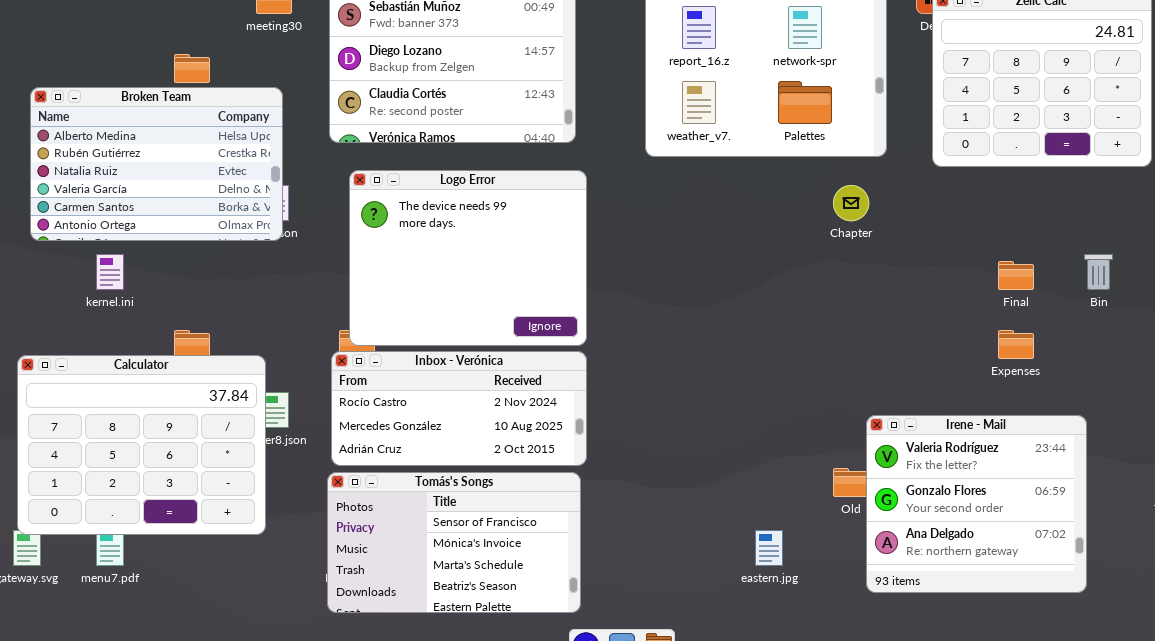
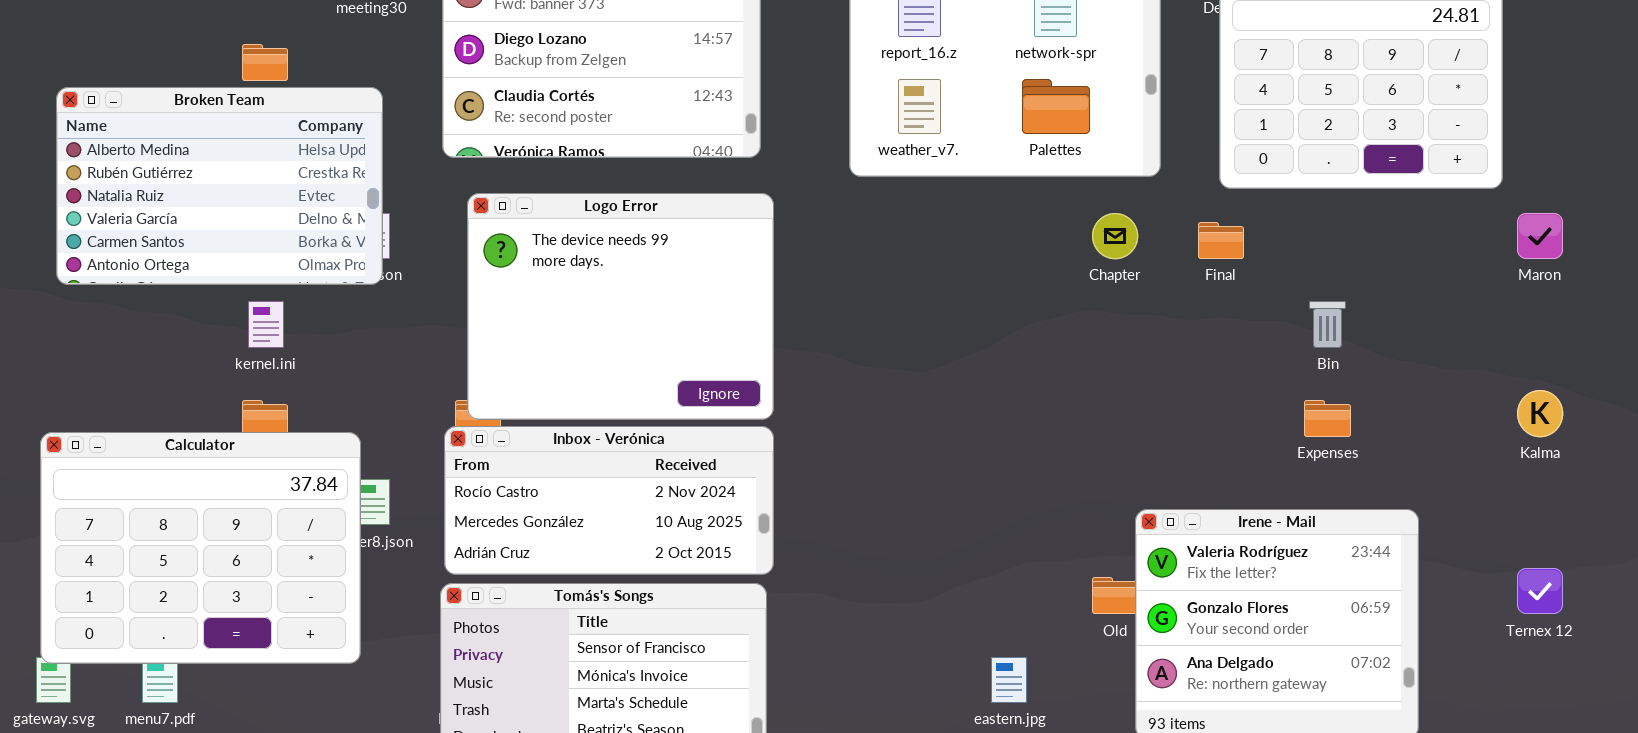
kernel.ini: [96,254,124,290] -> [248,301,284,348], moved
Bin: [1084,254,1113,290] -> [1309,301,1346,348], moved
Final: [998,261,1034,290] -> [1198,222,1244,259], moved

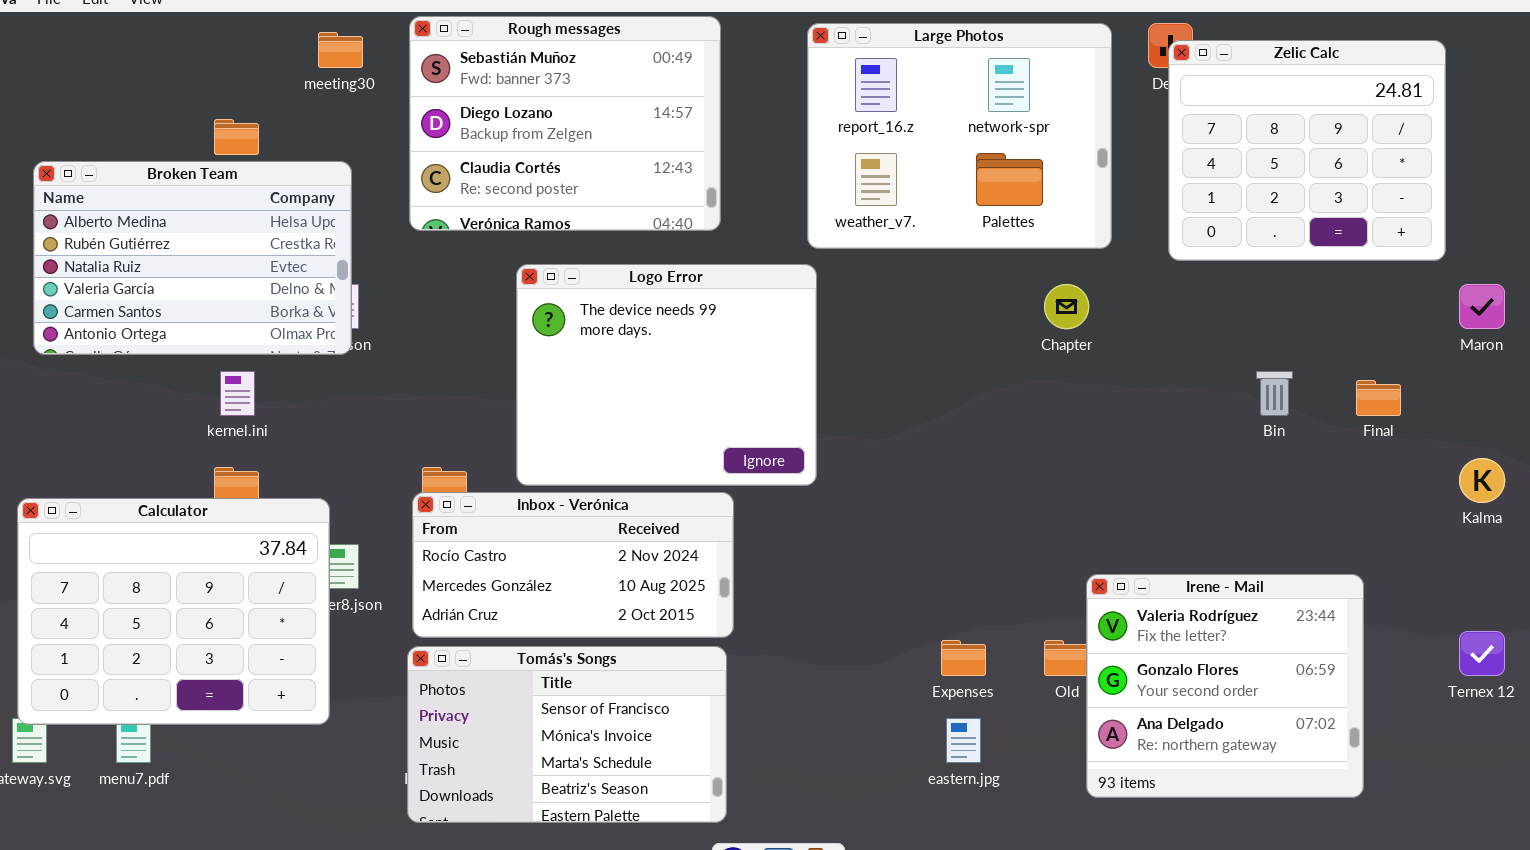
Logo Error: [467,193,774,420] -> [516,264,817,486], moved
Final: [1198,222,1244,259] -> [1356,380,1401,416], moved
Expenses: [1304,400,1351,437] -> [941,640,986,676], moved

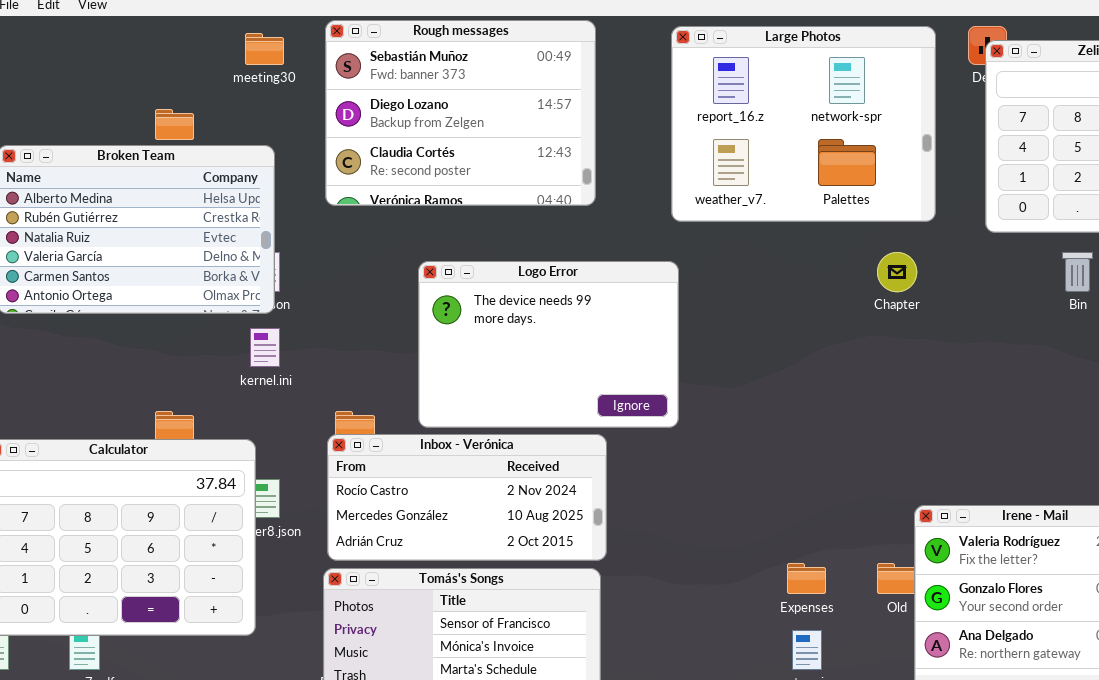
Logo Error: [516,264,817,486] -> [418,261,679,428], resized
kernel.ini: [220,371,255,416] -> [250,328,280,367], moved
Bin: [1256,371,1293,416] -> [1062,252,1093,292], moved

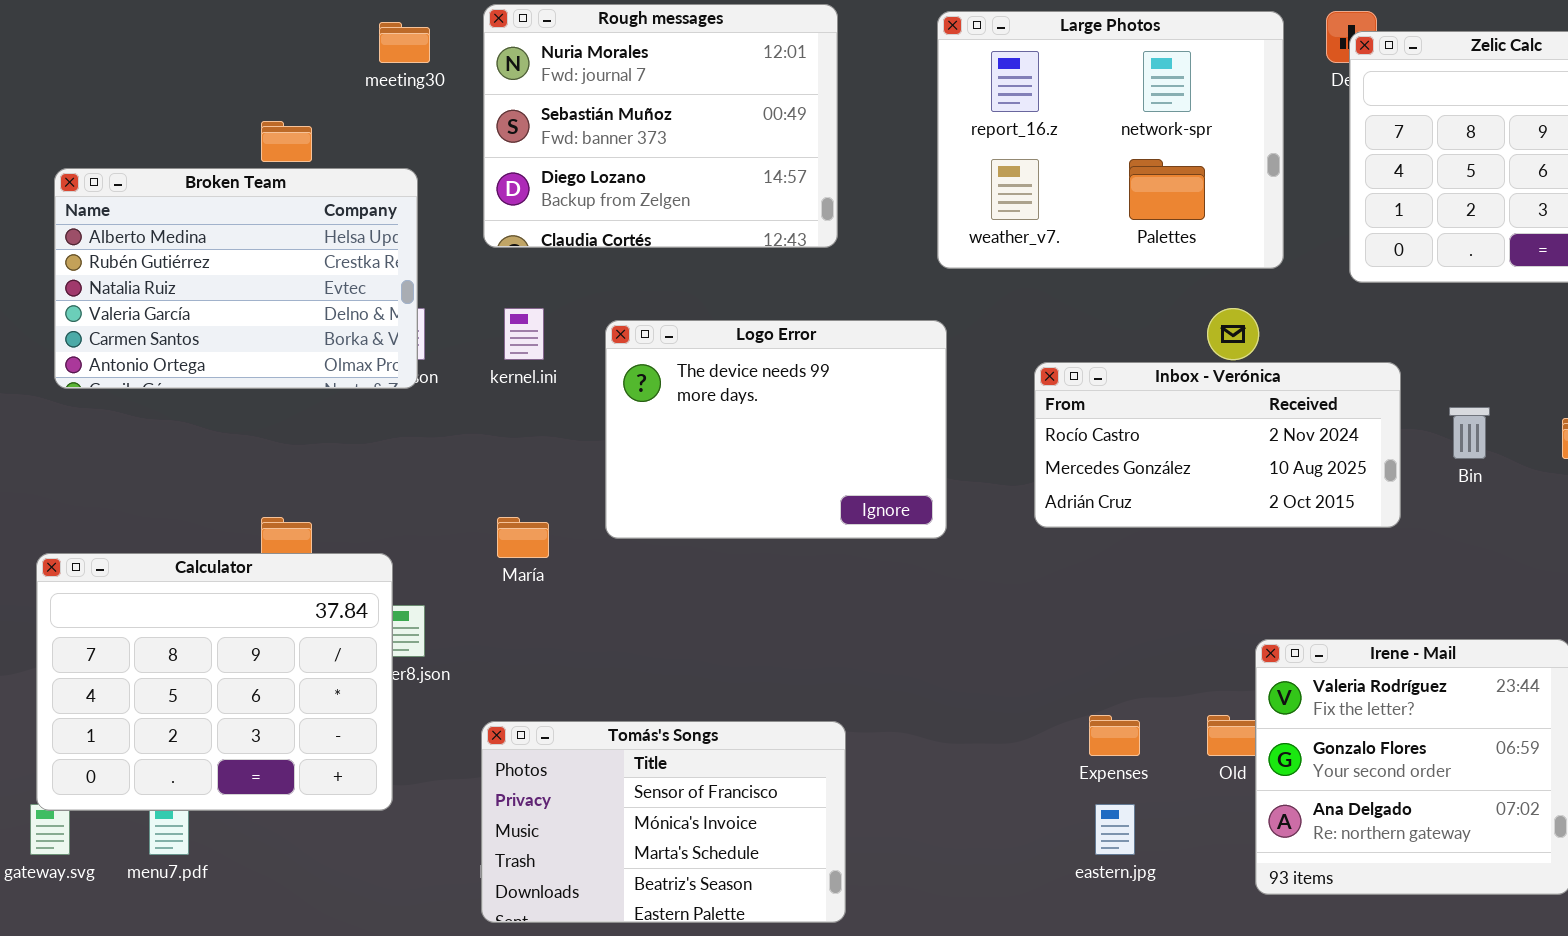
Rough messages: [325,20,596,206] -> [483,4,838,248], scrolled up 1 row
Bin: [1062,252,1093,292] -> [1449,407,1490,459], moved
kernel.ini: [250,328,280,367] -> [504,308,544,360], moved
Inbox - Verónica: [327,434,607,561] -> [1034,362,1401,528], moved

